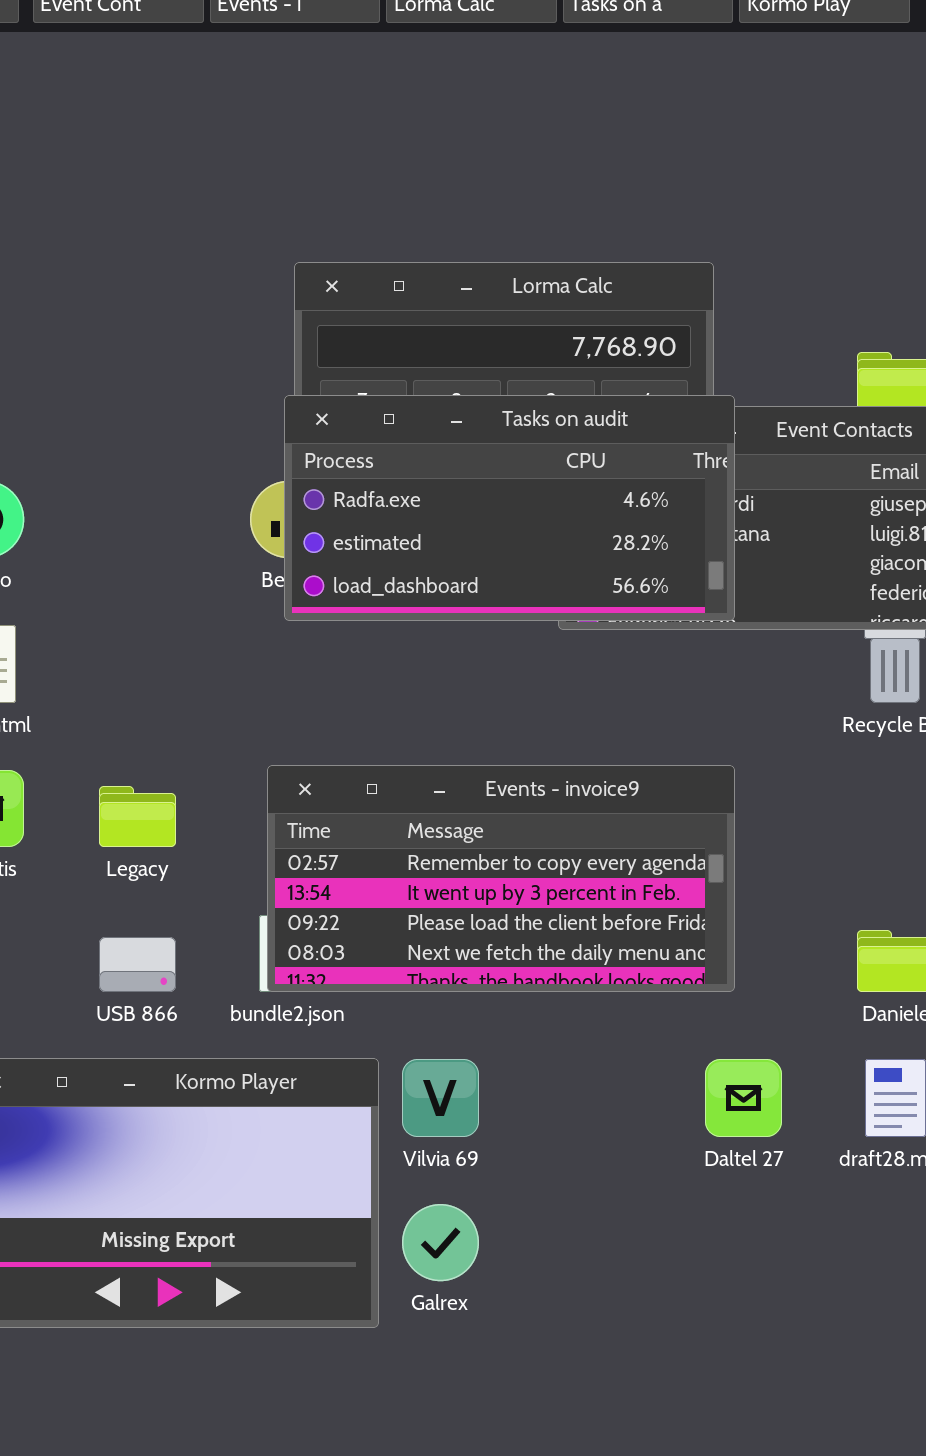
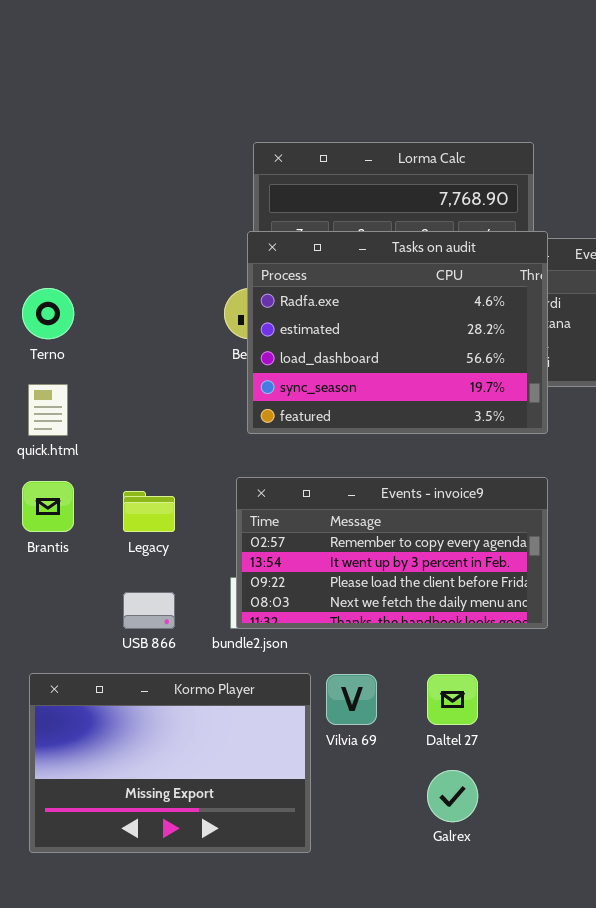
Tasks on audit: [284,395,735,621] -> [247,231,548,434], resized
Daltel 27: [705,1059,782,1137] -> [427,674,478,725], moved
Galrex: [402,1204,479,1281] -> [427,770,478,822], moved

